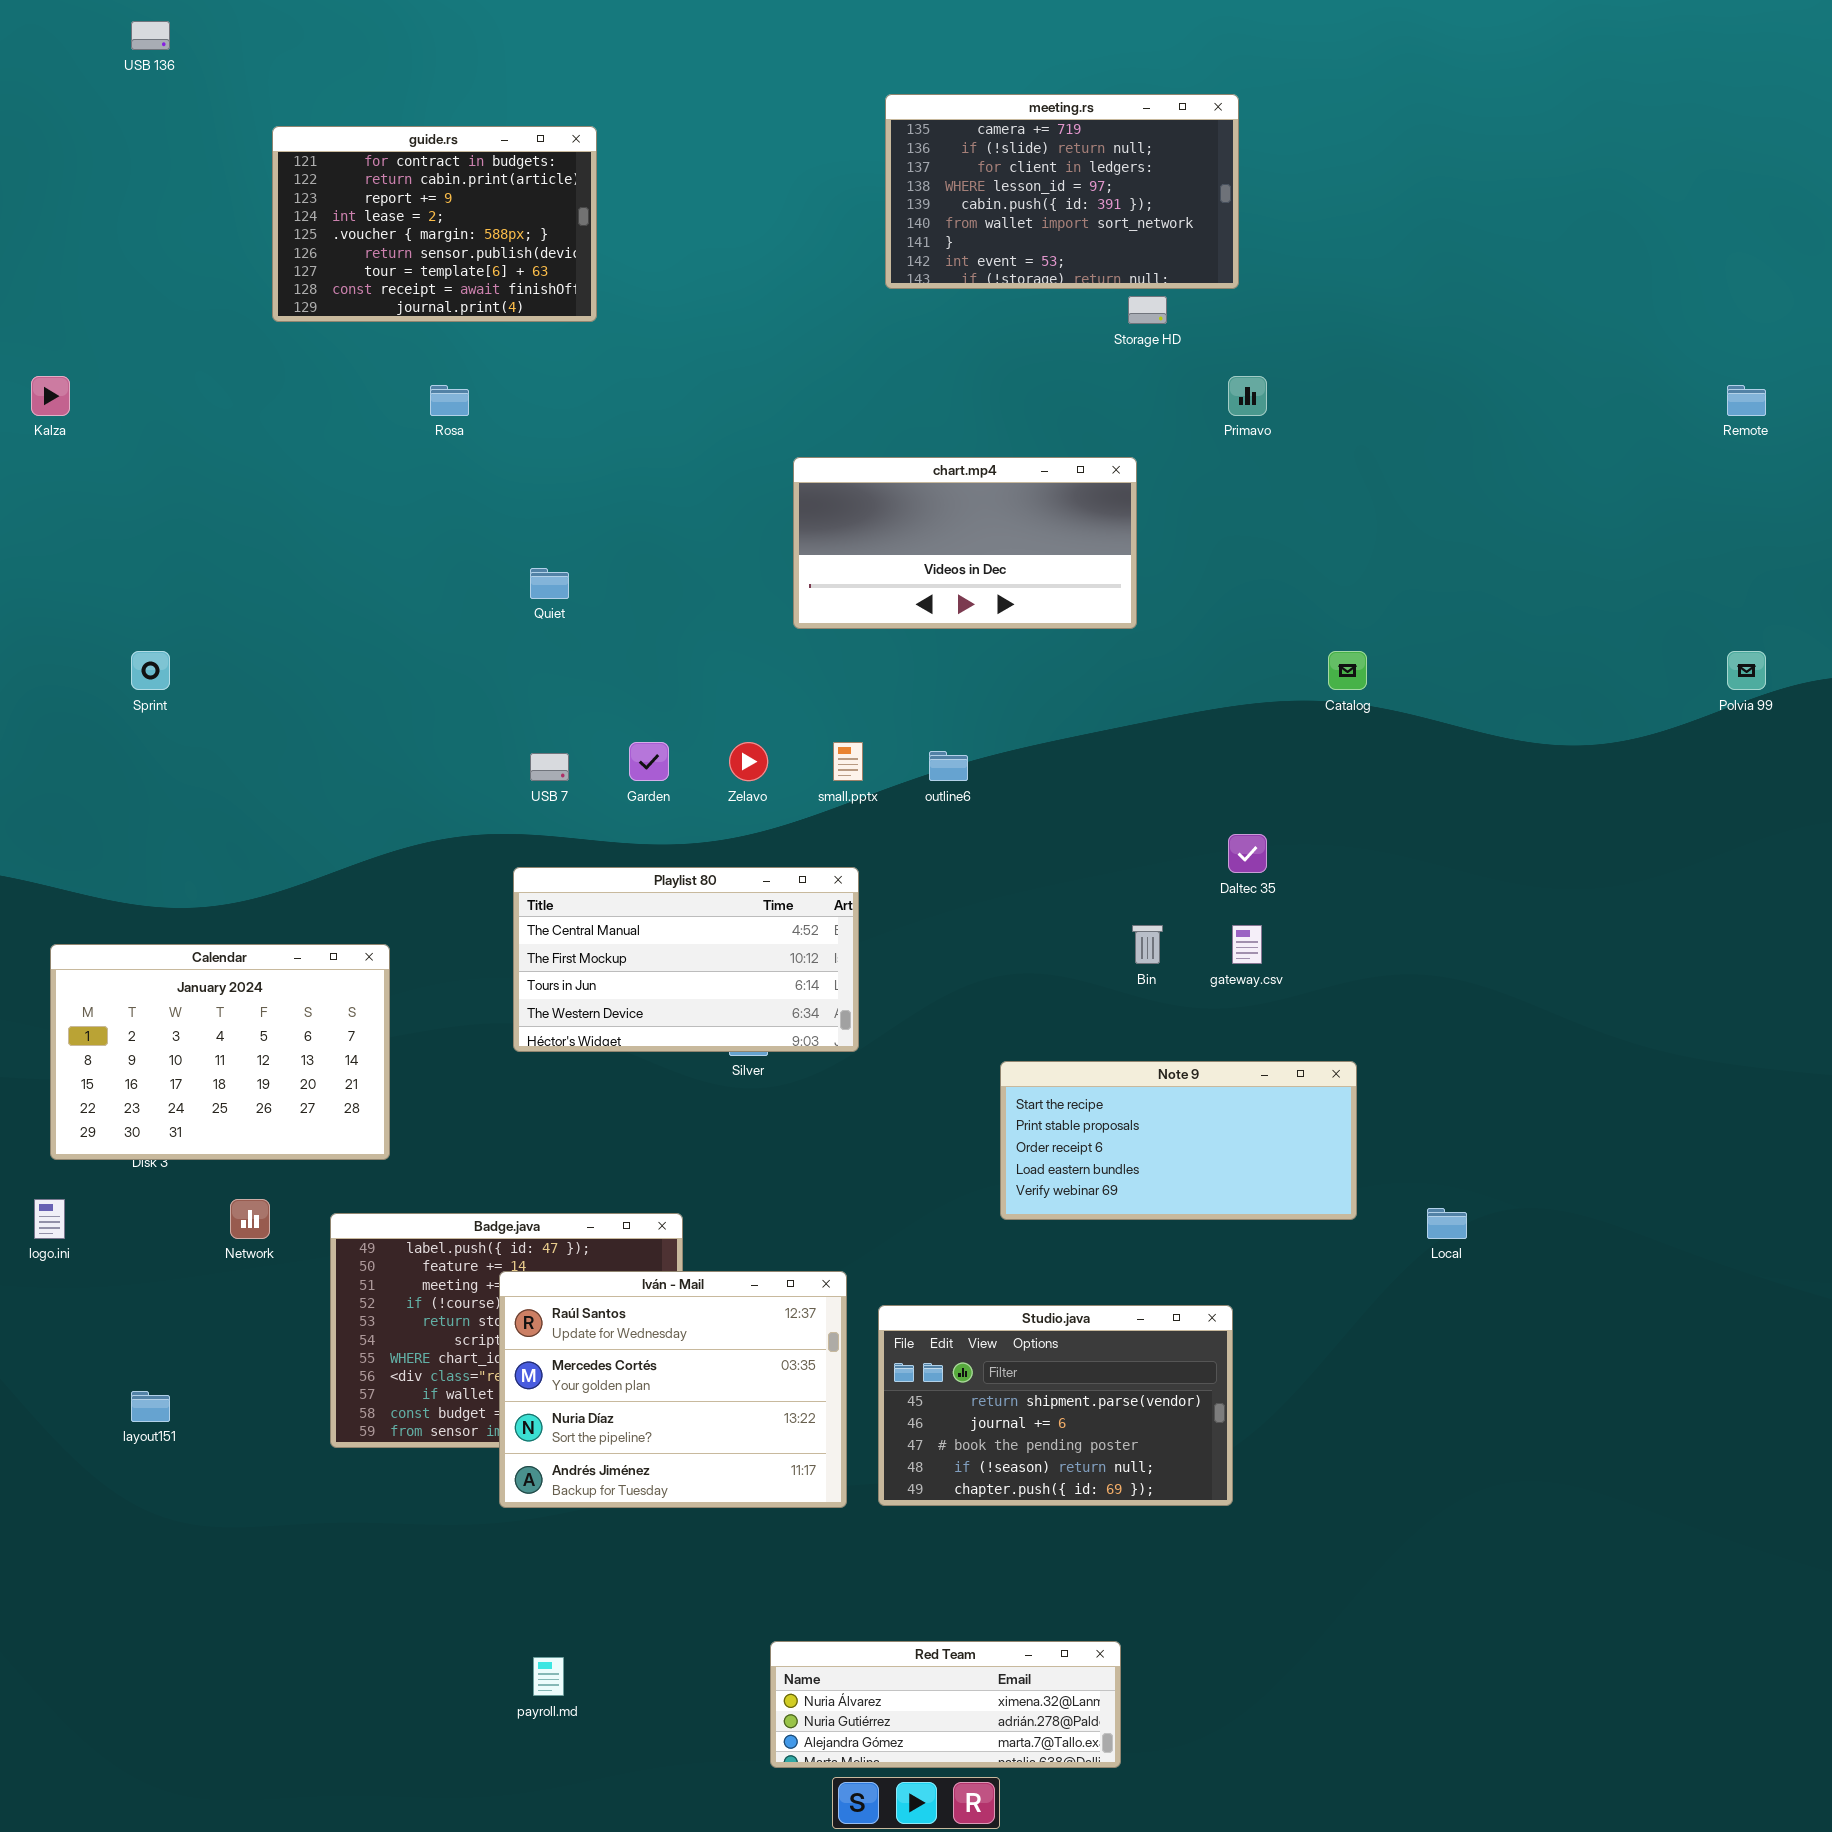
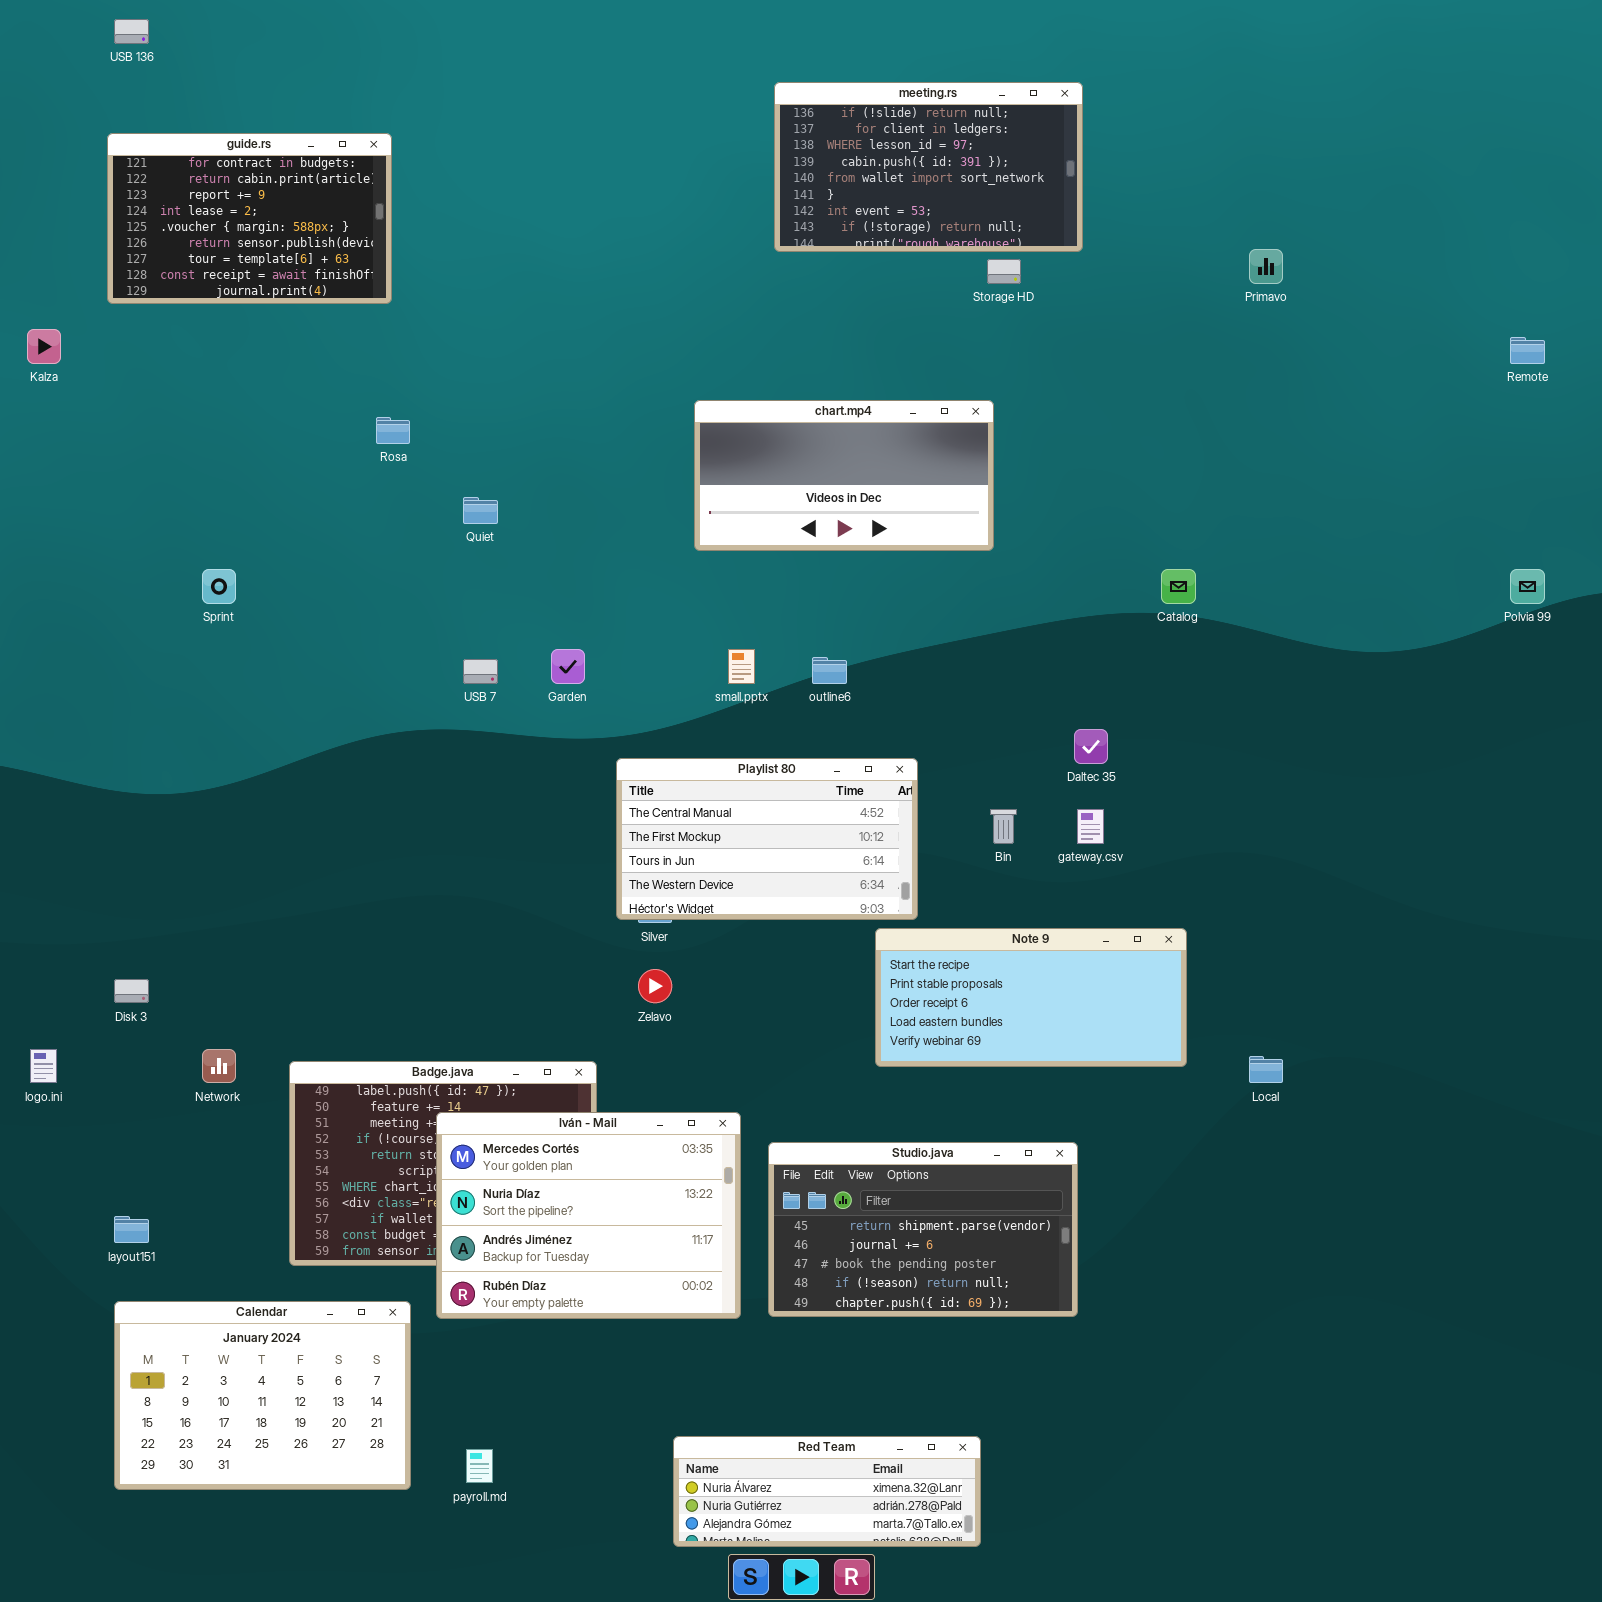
meeting.rs: [885,94,1239,289] -> [774,82,1083,252], scrolled down 1 row
guide.rs: [272,126,597,322] -> [107,133,392,304], moved
Primavo: [1228,376,1267,416] -> [1249,249,1283,284], moved
Rosa: [430,385,469,416] -> [376,417,410,444], moved
Sprint: [131,651,170,690] -> [202,569,236,604], moved
Zelavo: [729,742,768,781] -> [638,969,672,1003], moved
Playlist 80: [513,867,859,1052] -> [616,758,918,920], moved
Calendar: [50,944,390,1160] -> [114,1301,411,1490], moved
Iván - Mail: [499,1271,847,1508] -> [436,1112,741,1319], scrolled down 1 row

